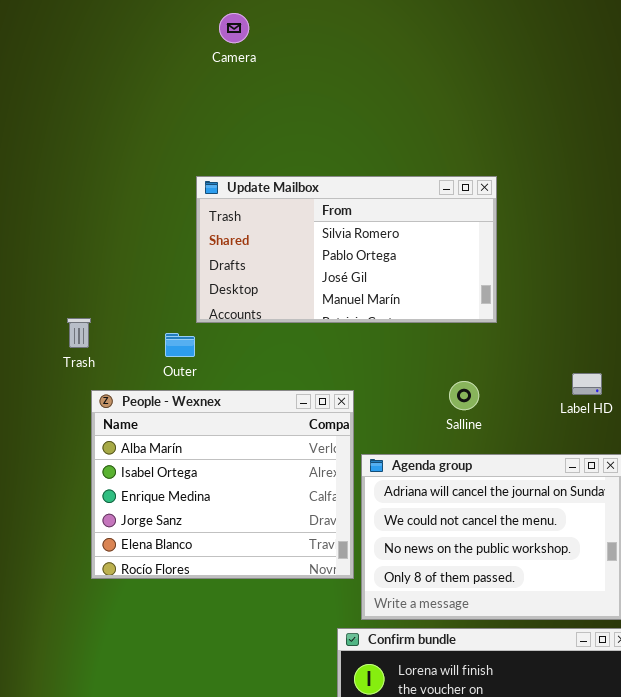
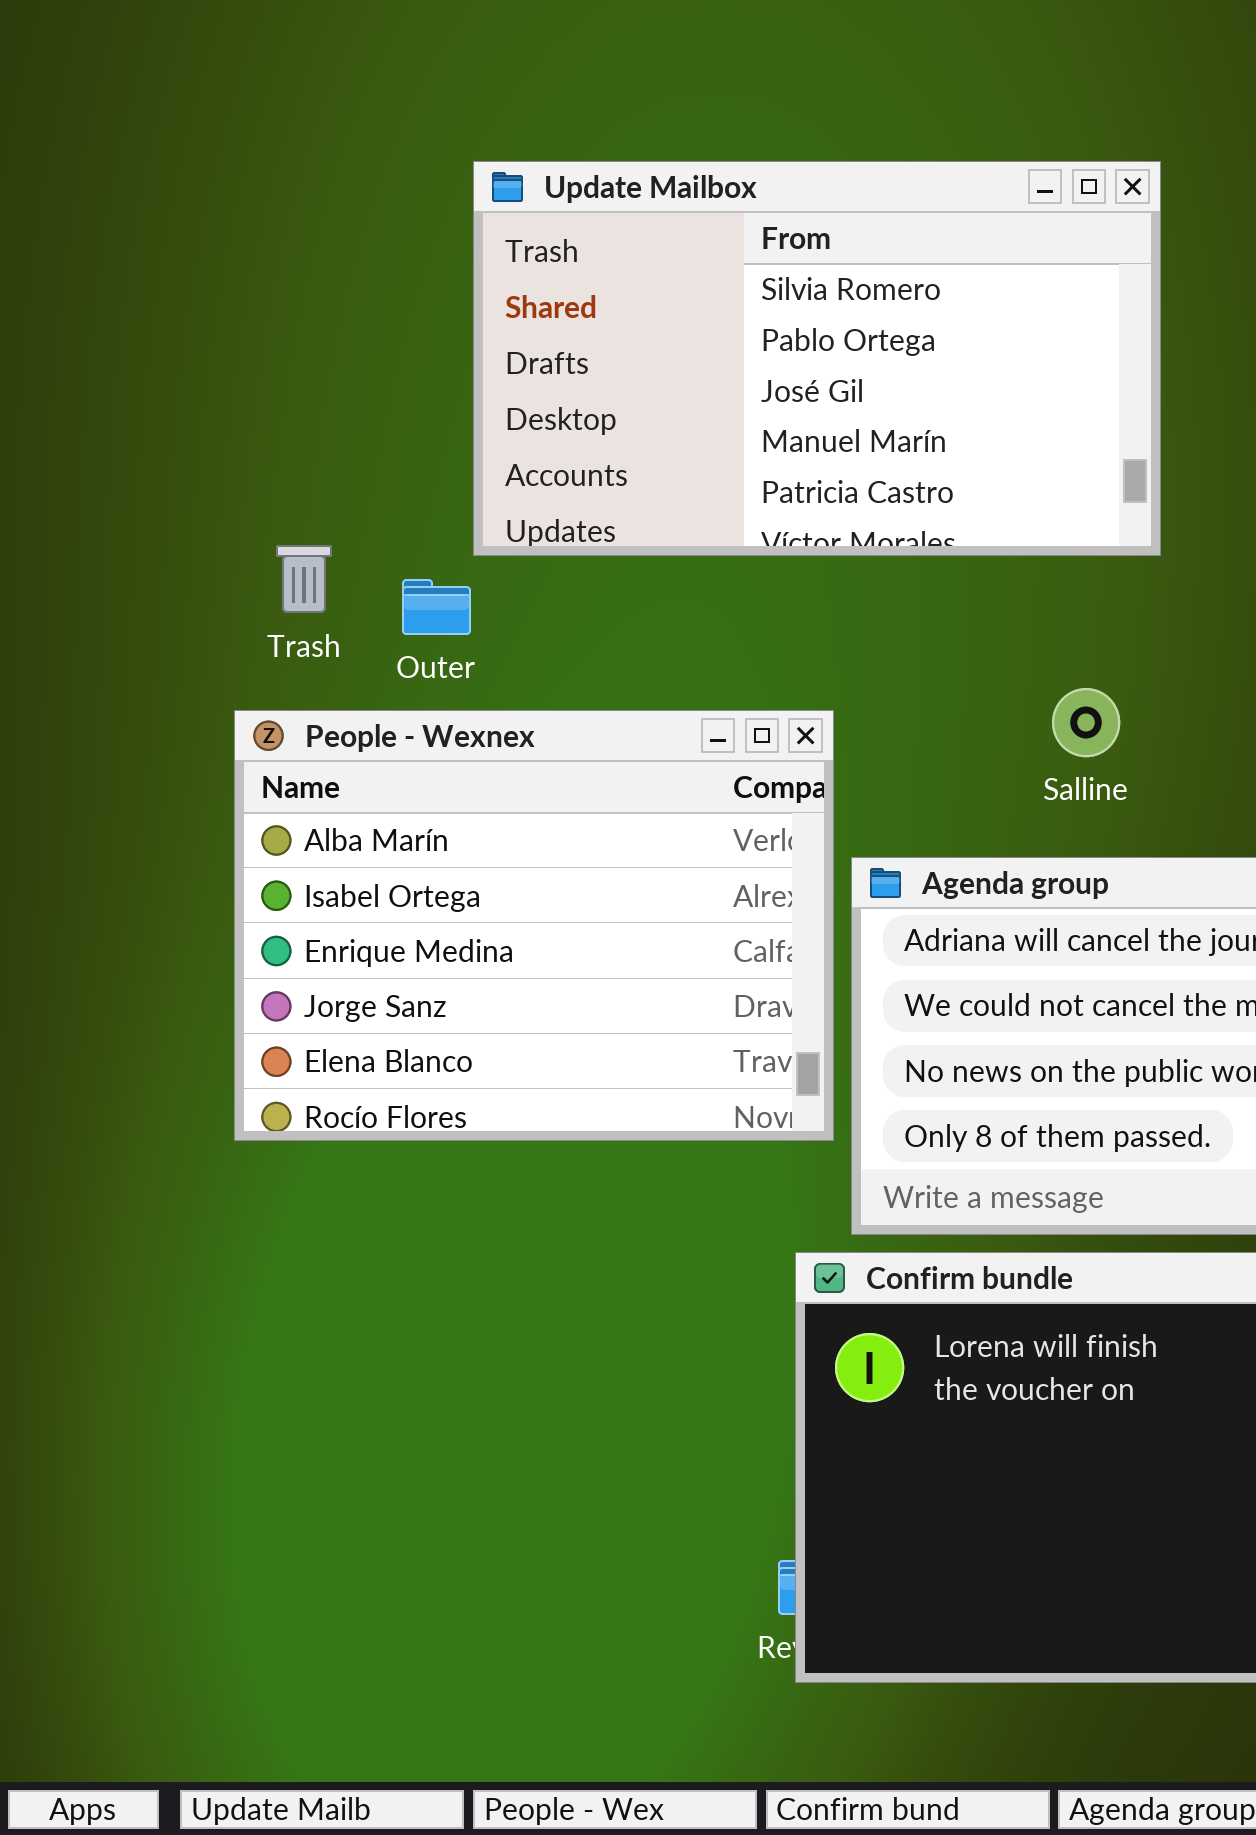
Update Mailbox: [196,176,497,323] -> [473,161,1161,556], resized
Trash: [67,318,91,348] -> [276,545,332,613], moved

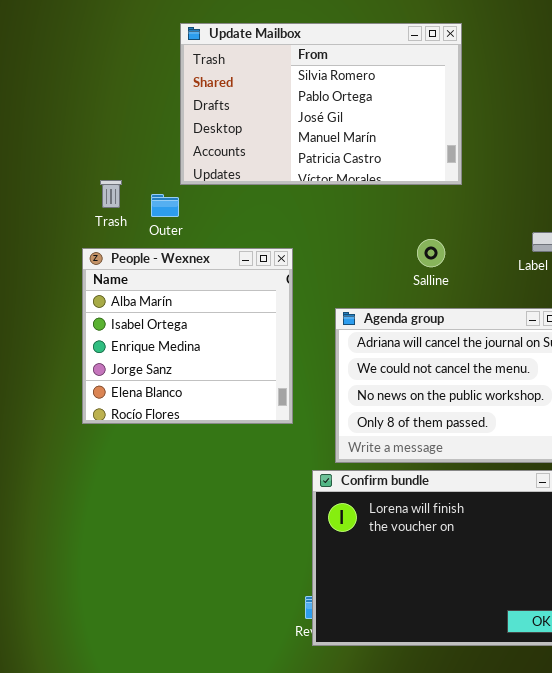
People - Wexnex: [234,710,834,1141] -> [82,248,293,424], resized

